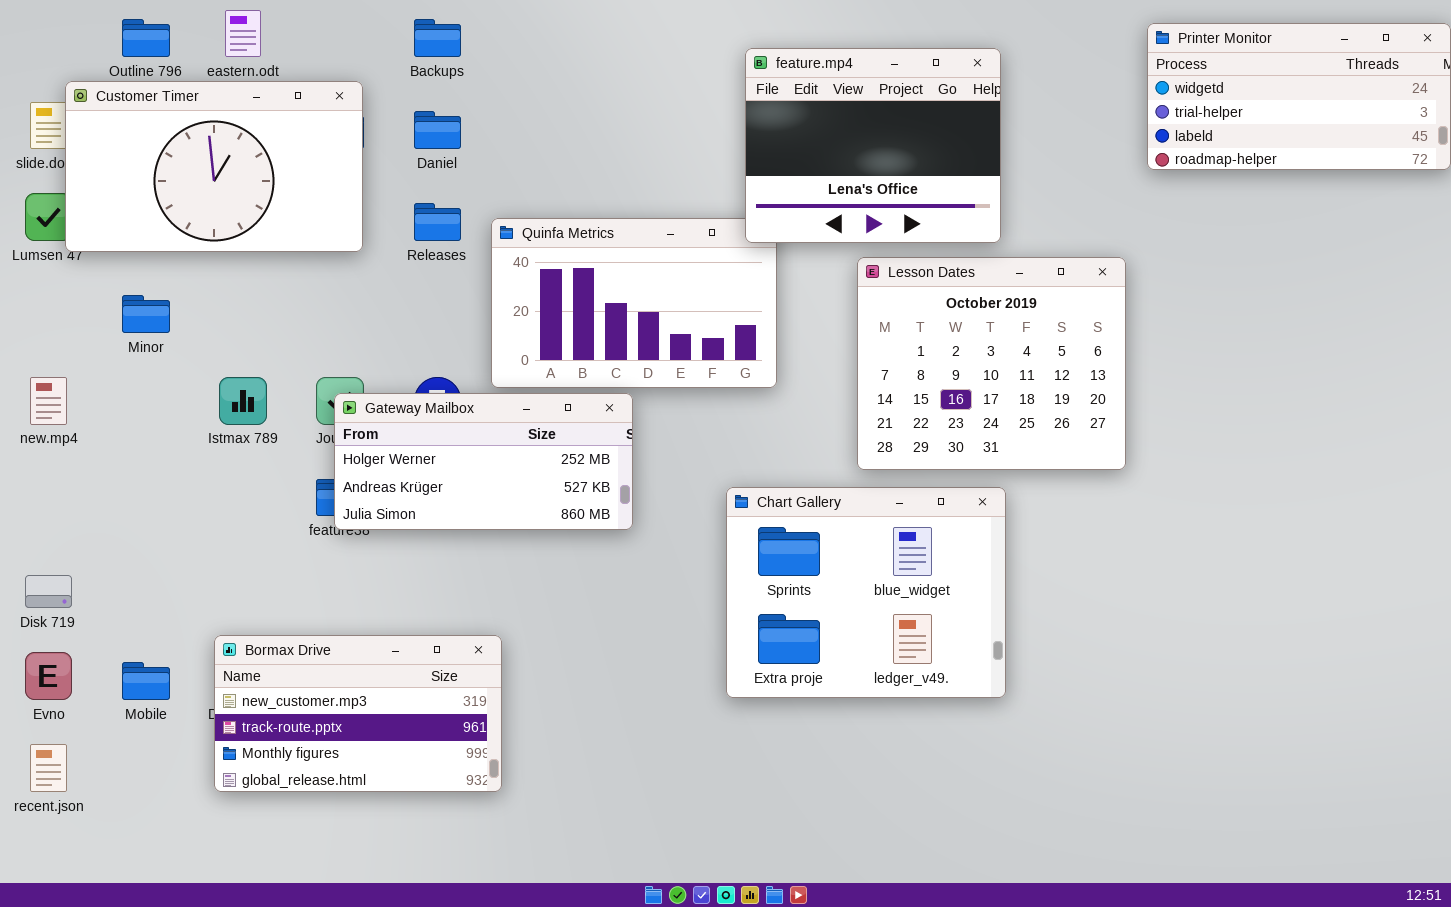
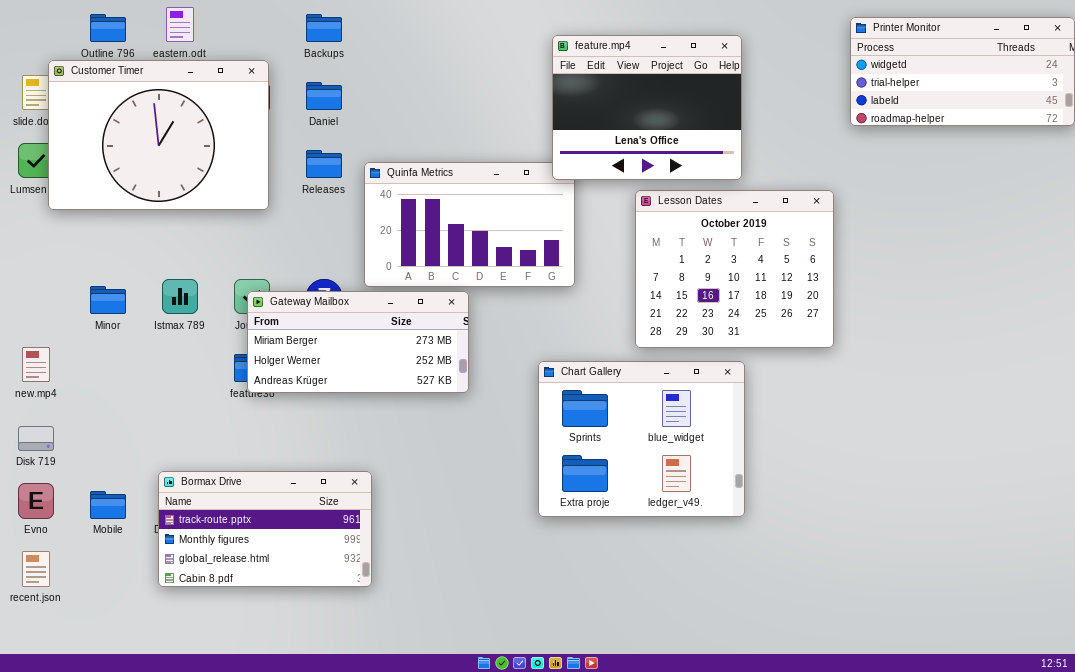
Customer Timer: [65,81,363,252] -> [48,60,269,210], resized
Minor: [122,295,170,333] -> [90,286,126,314], moved
new.mp4: [30,377,67,425] -> [22,347,50,382], moved
Gateway Mailbox: [334,393,633,530] -> [247,291,469,393], scrolled up 1 row
Bormax Drive: [214,635,502,792] -> [158,471,372,587], scrolled down 1 row

